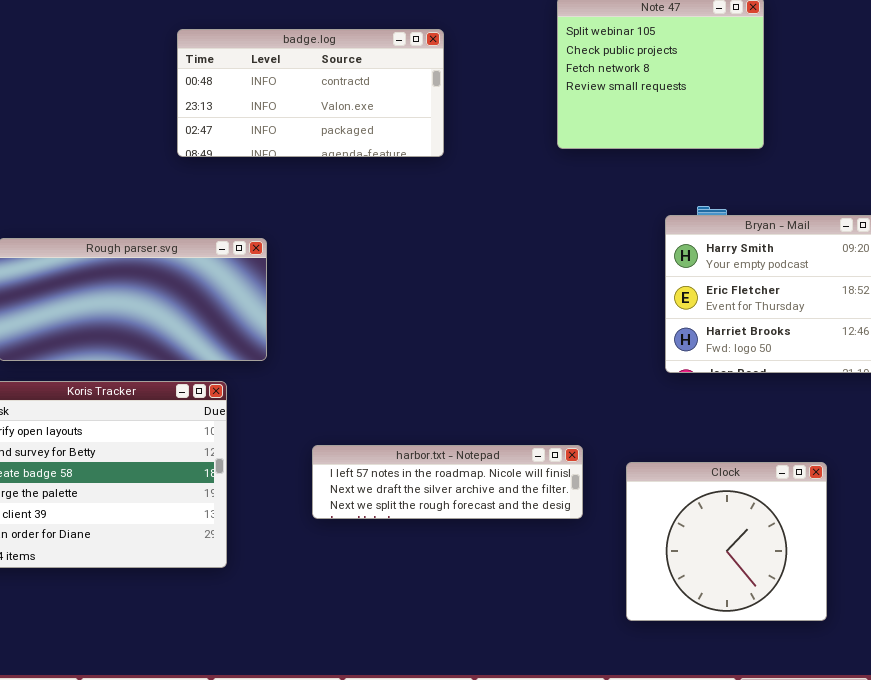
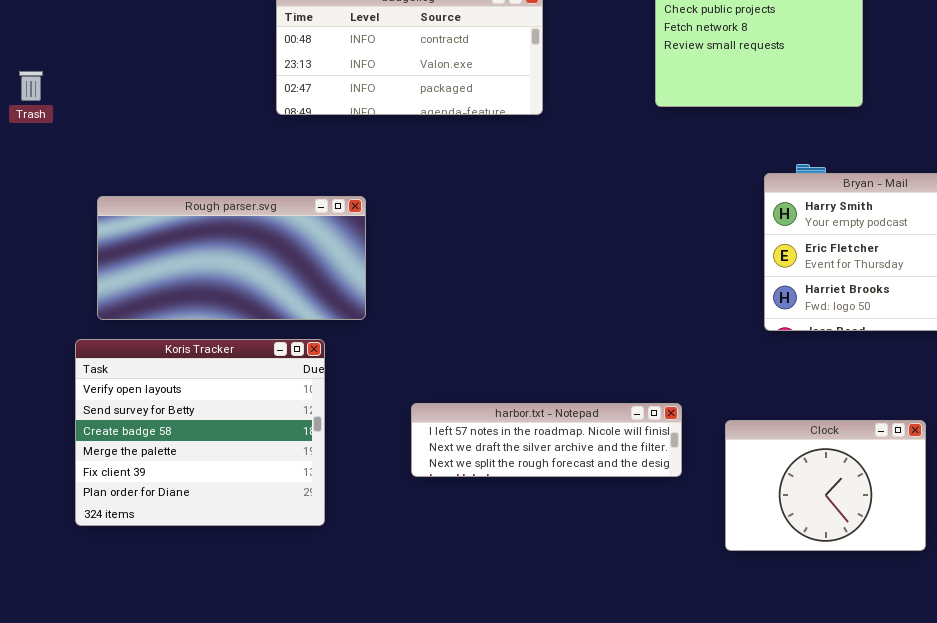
Clock: [626,462,827,621] -> [725,420,926,551], resized

